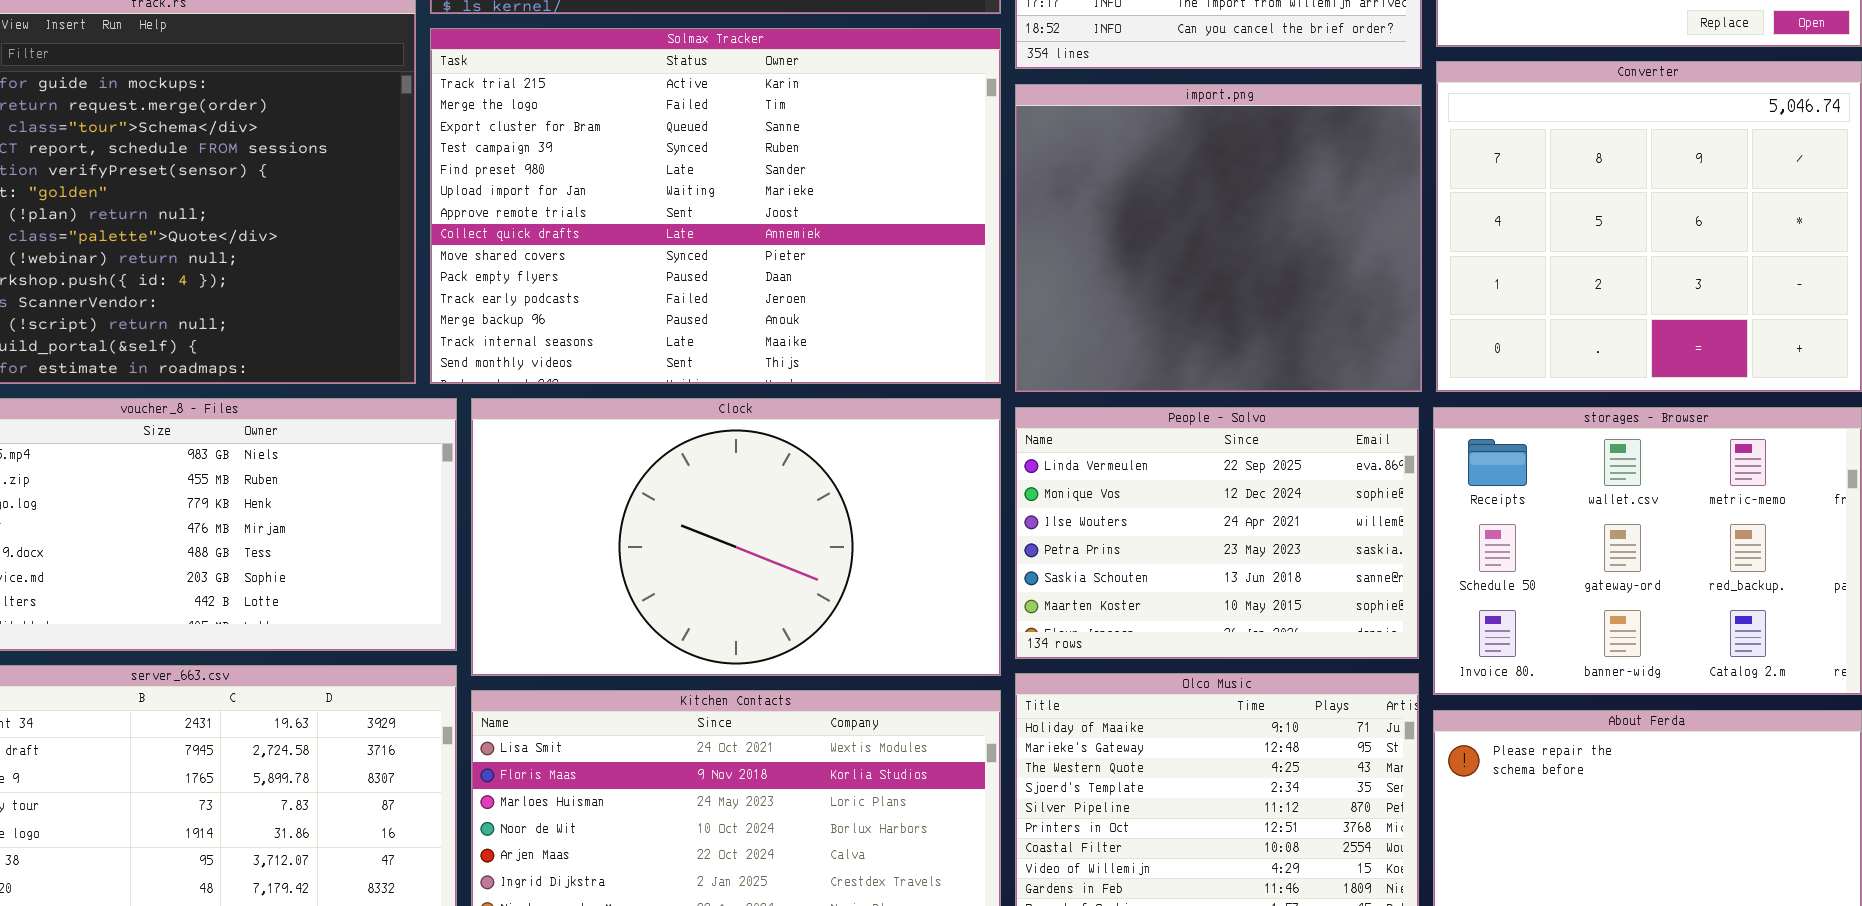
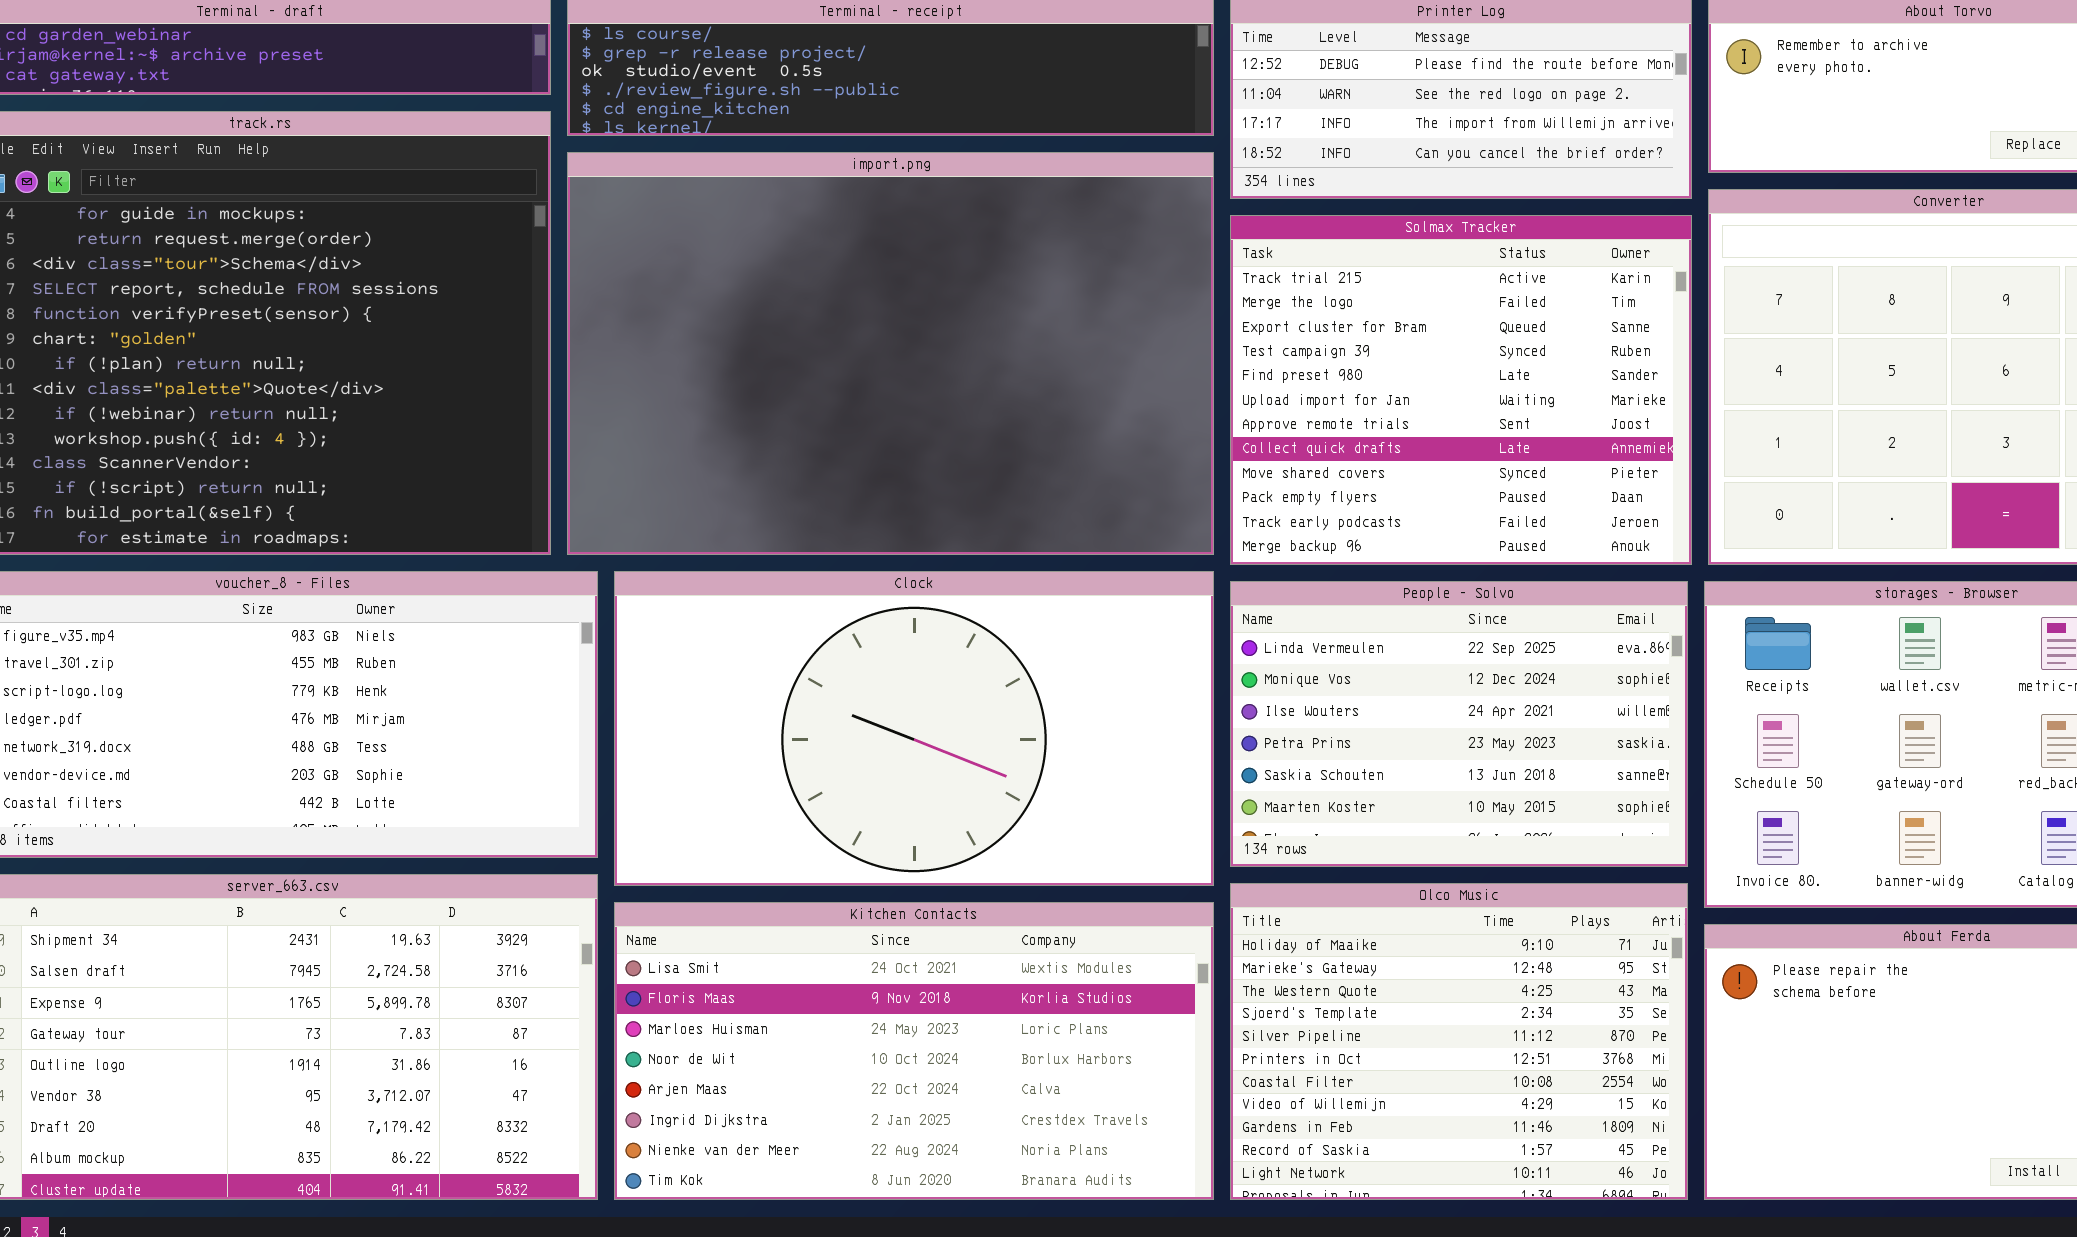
Solmax Tracker: [430,28,1001,384] -> [1230,215,1692,565], moved, resized
import.png: [1015,84,1422,392] -> [567,152,1214,555], moved, resized

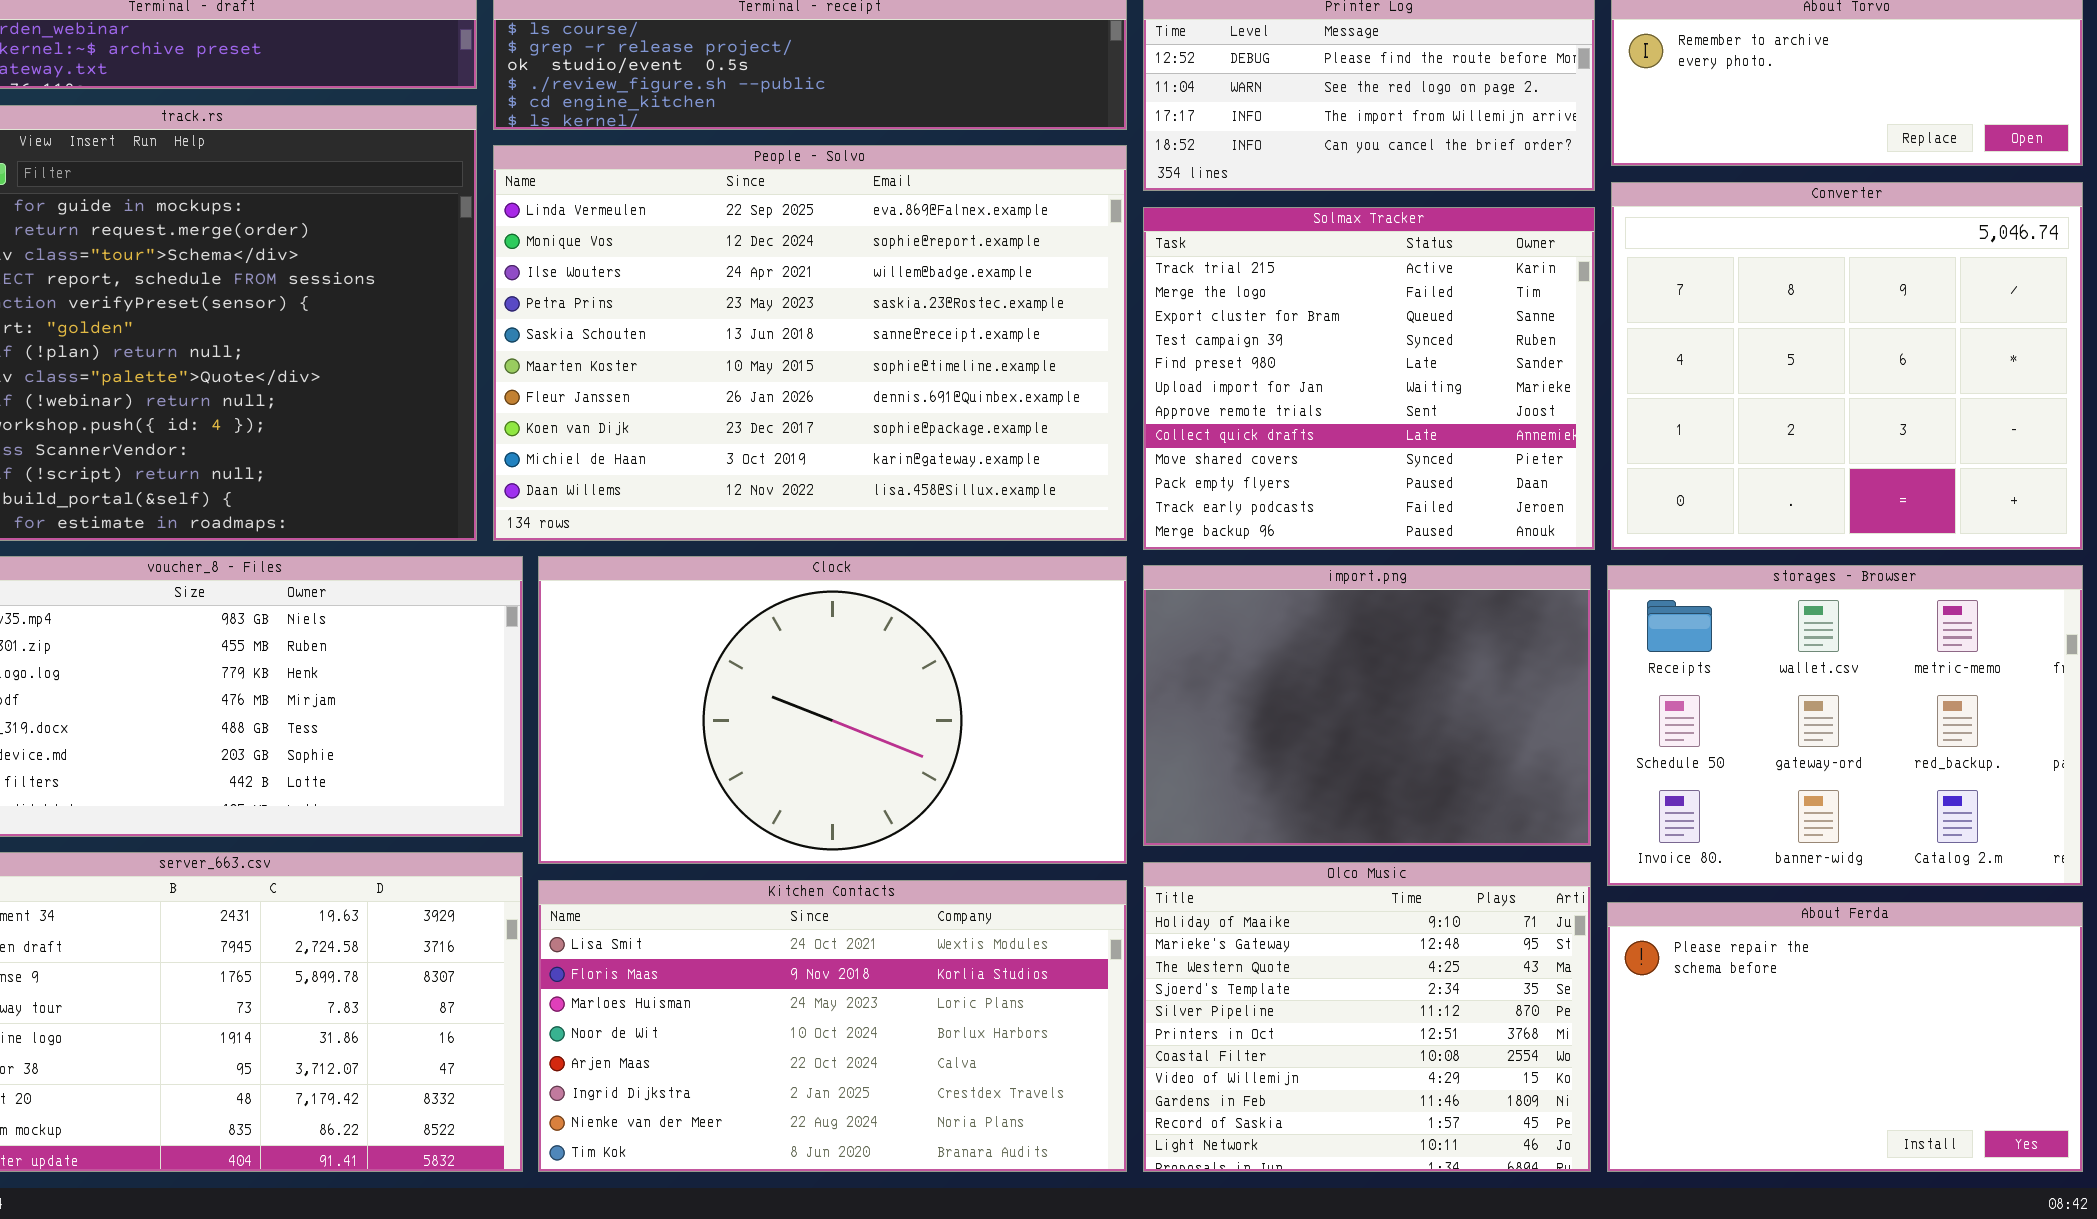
import.png: [567,152,1214,555] -> [1143,565,1591,846], moved, resized
People - Solvo: [1230,581,1688,867] -> [493,145,1127,541], moved, resized

